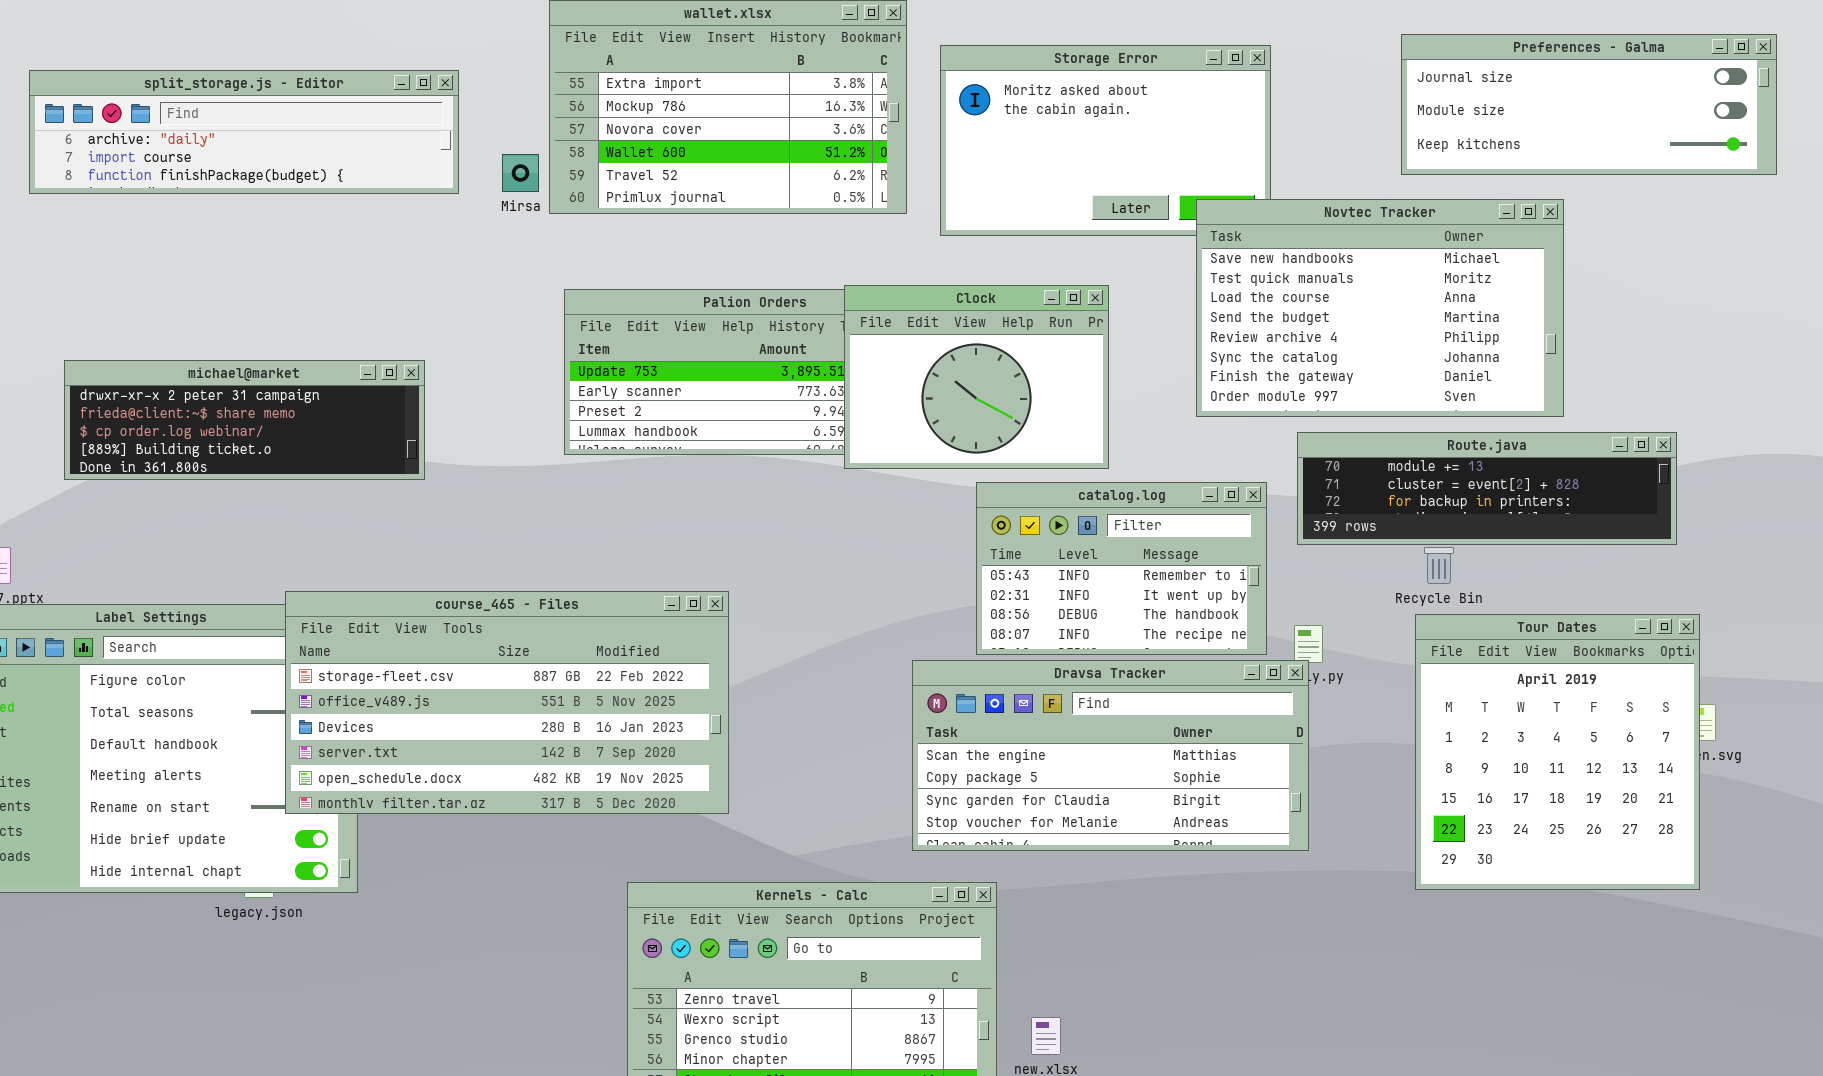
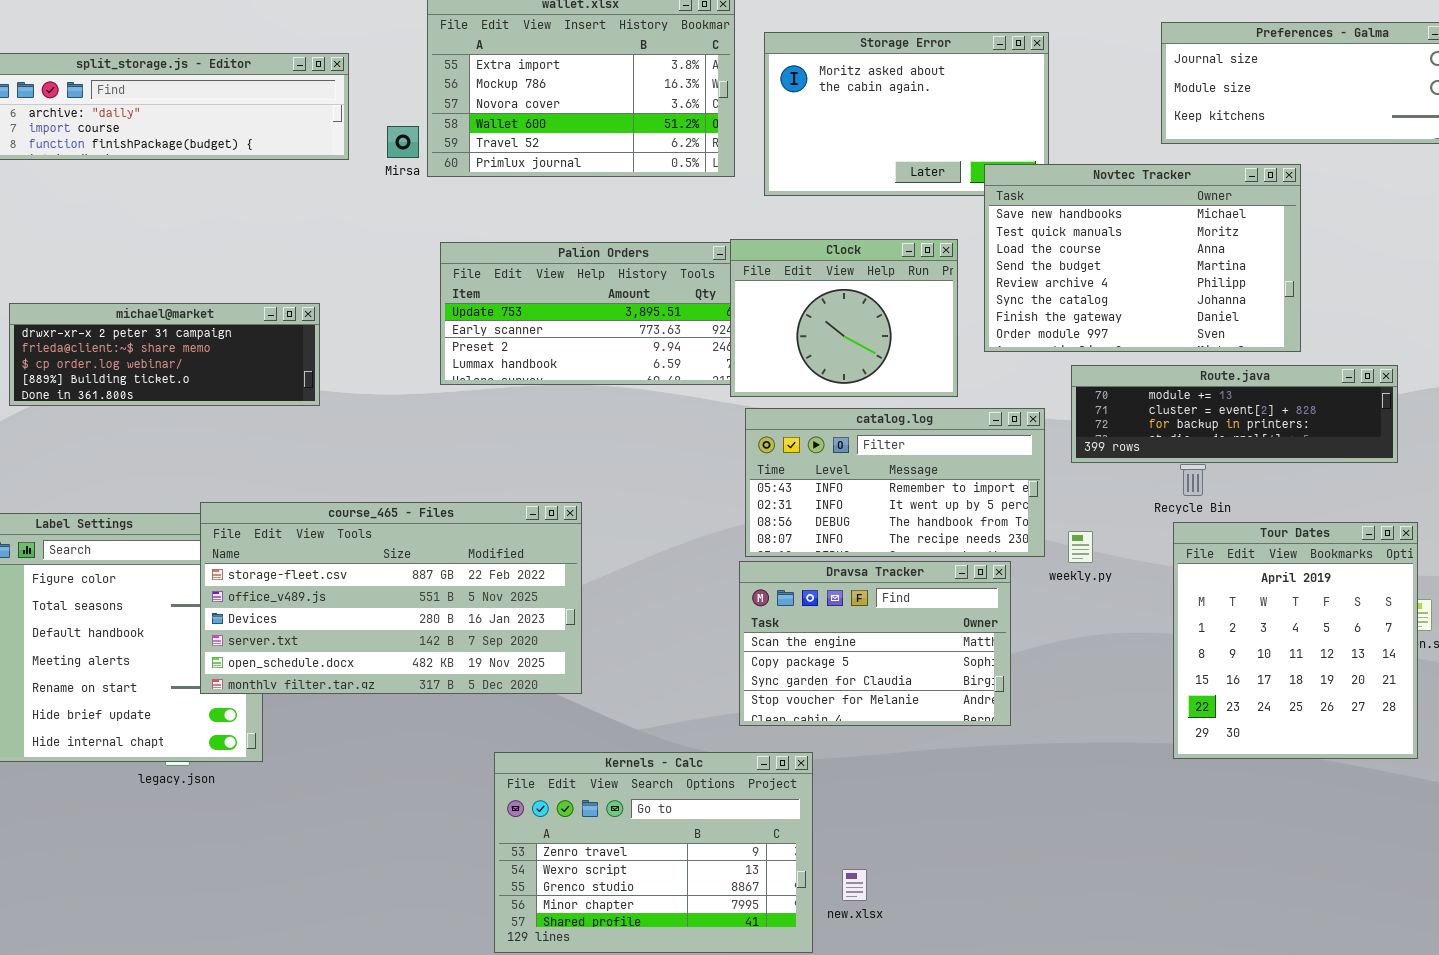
Clock: [844,285,1109,469] -> [730,239,958,397], moved
catalog.log: [976,482,1267,655] -> [745,408,1045,557], resized
Dravsa Tracker: [912,660,1309,851] -> [739,561,1011,726], resized

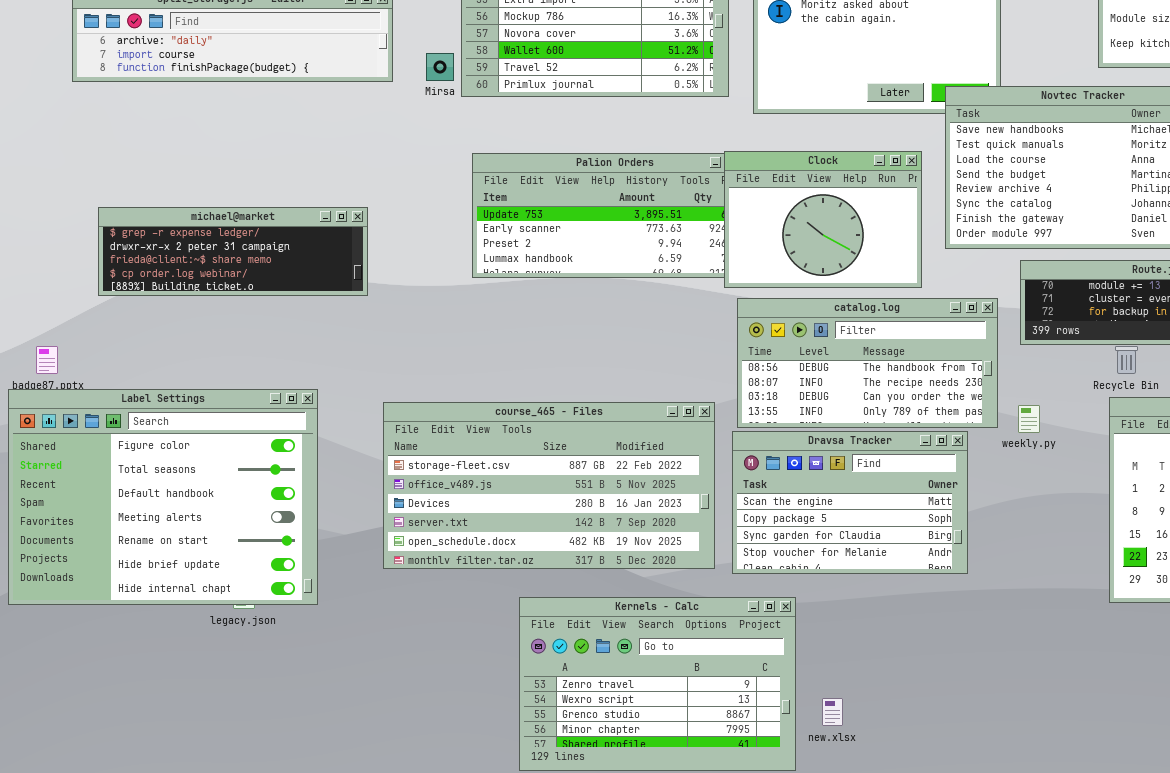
michael@market: [9,303,320,406] -> [98,207,368,296], scrolled up 1 row
catalog.log: [745,408,1045,557] -> [737,298,998,428], scrolled down 2 rows
course_465 - Files: [200,502,582,694] -> [383,402,715,569], moved

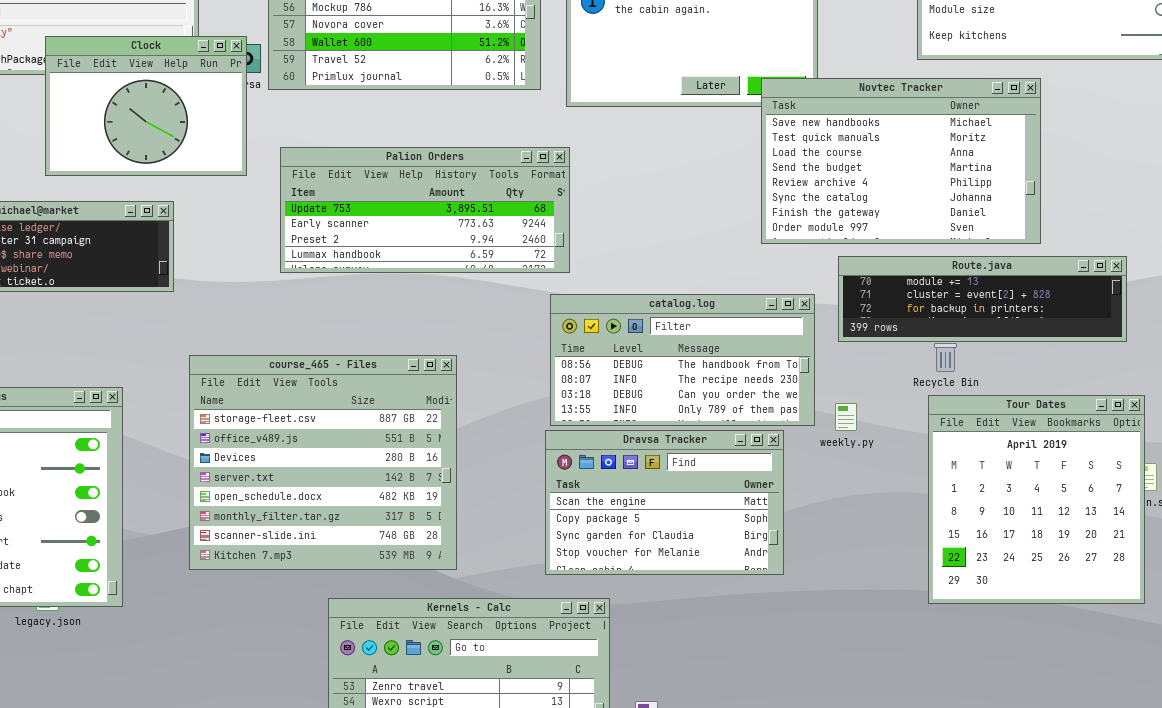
Clock: [724,151,922,288] -> [45,36,247,176], moved
course_465 - Files: [383,402,715,569] -> [189,355,457,570], resized

